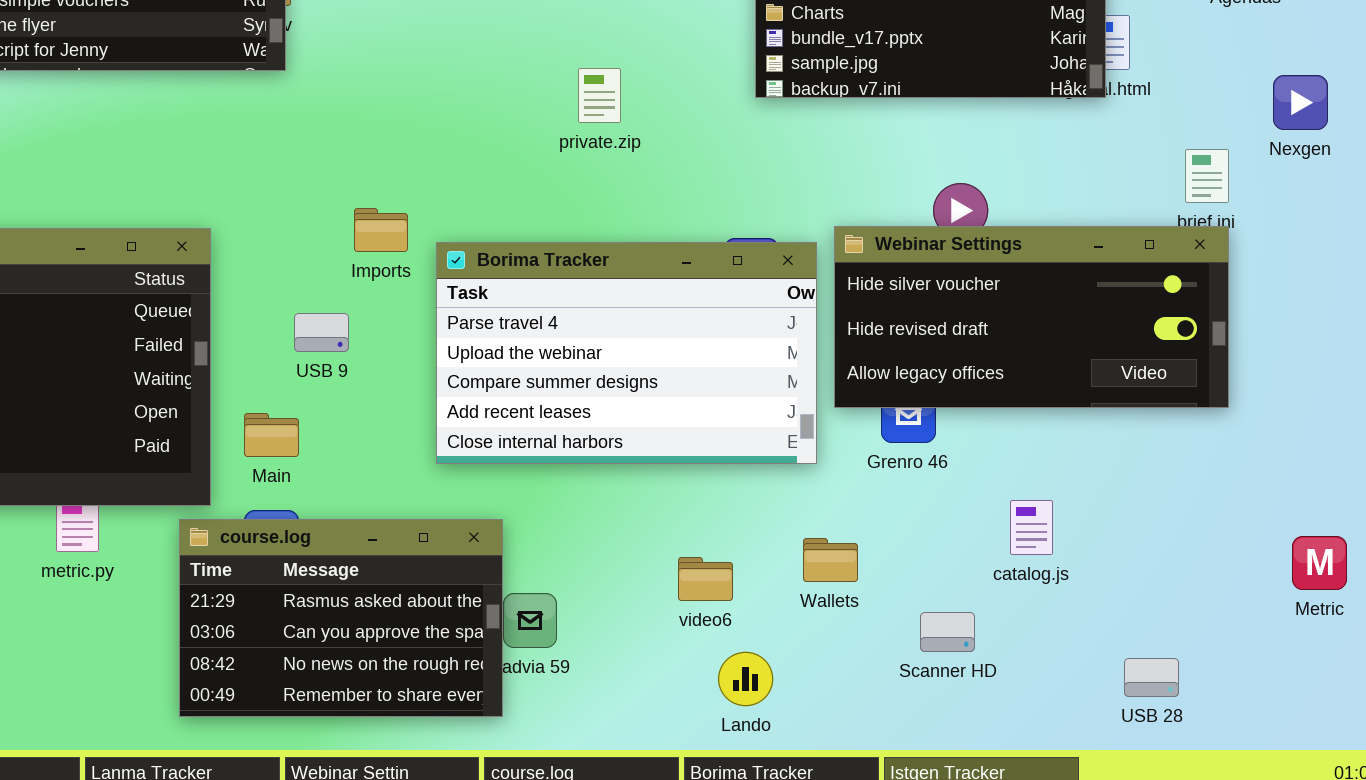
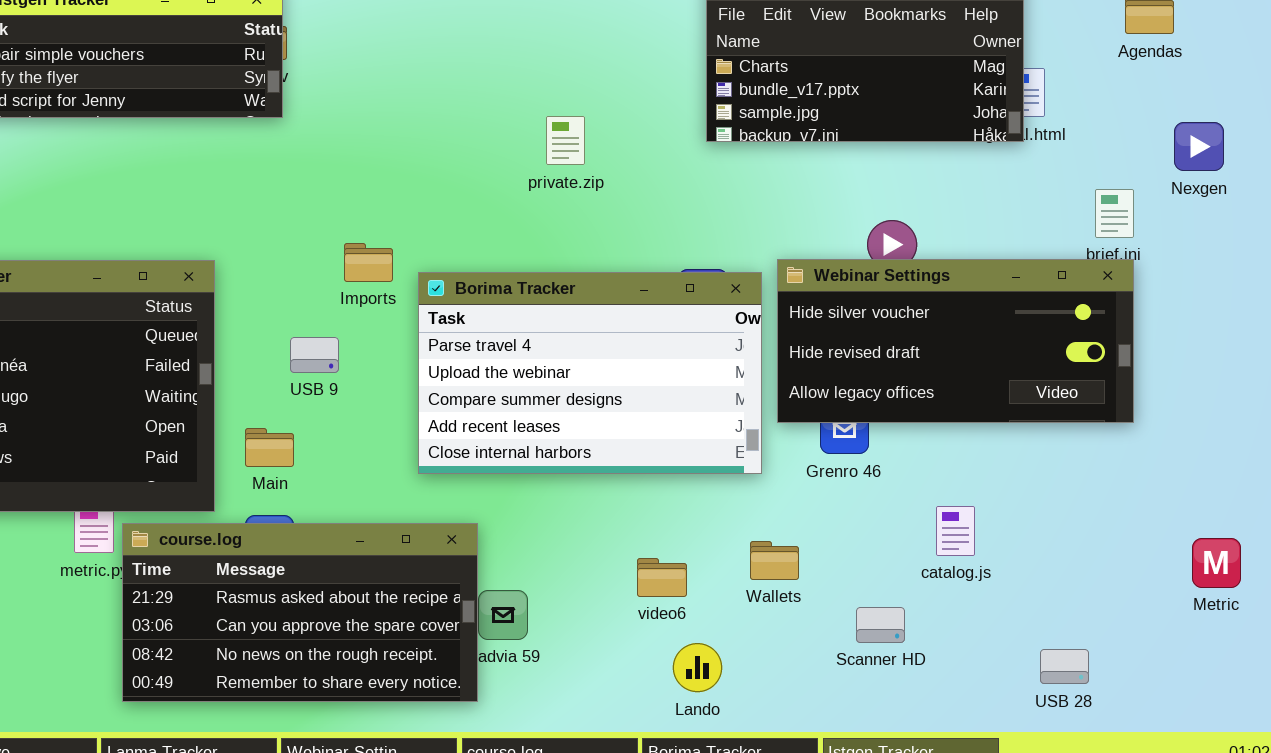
course.log: [179,519,503,717] -> [122,523,478,702], resized

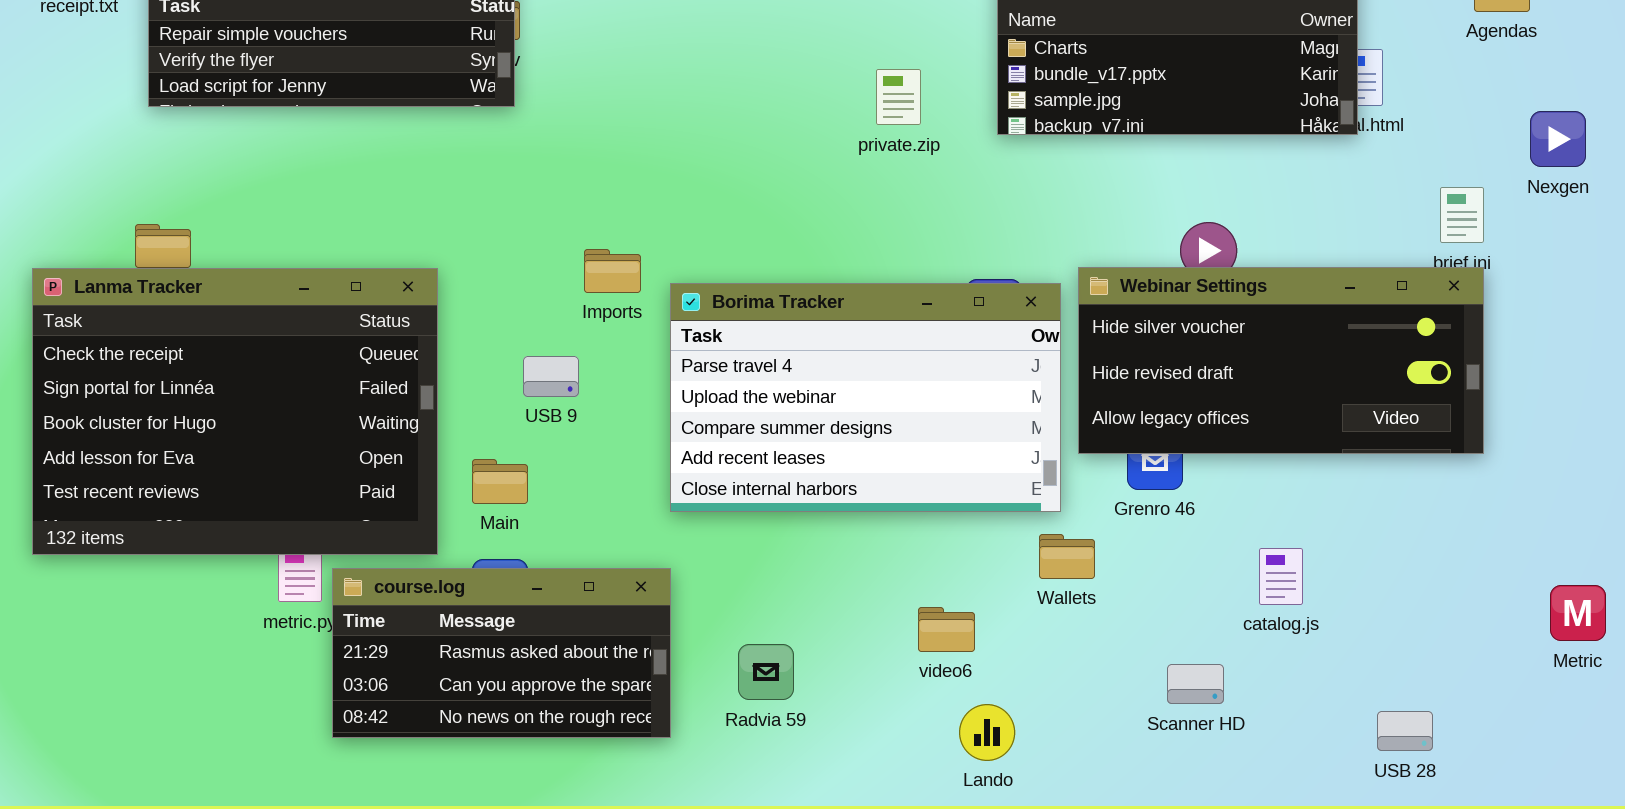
private.zip: [546,116,585,165] -> [876,69,921,125], moved
course.log: [122,523,478,702] -> [332,568,671,738], resized
Wallets: [750,541,799,580] -> [1039,534,1095,579], moved

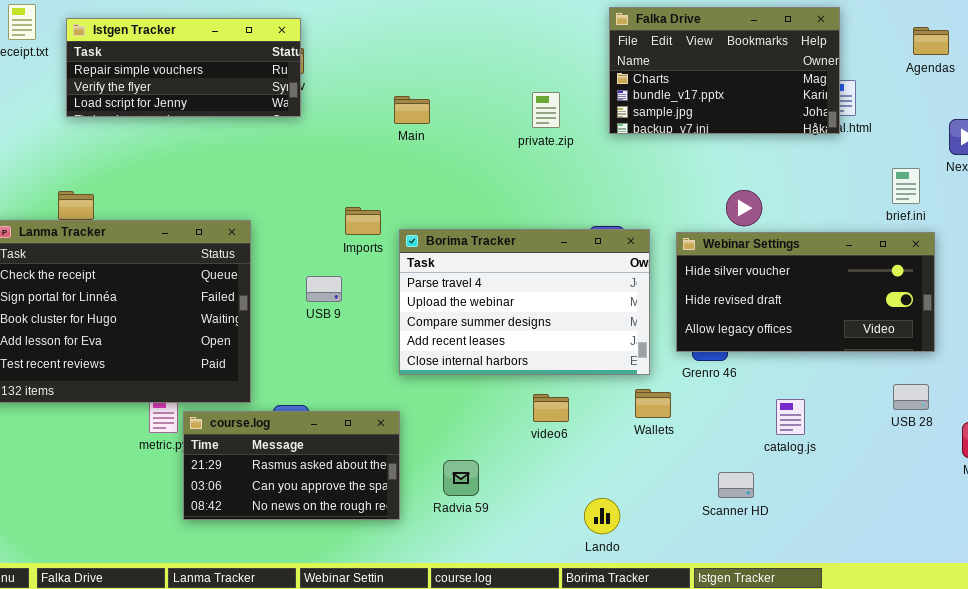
Webinar Settings: [1078,267,1484,454] -> [676,232,935,352], moved
Main: [472,459,528,504] -> [394,96,430,124], moved
video6: [918,607,975,652] -> [533,394,569,422], moved
USB 28: [1377,711,1433,751] -> [893,384,929,410], moved

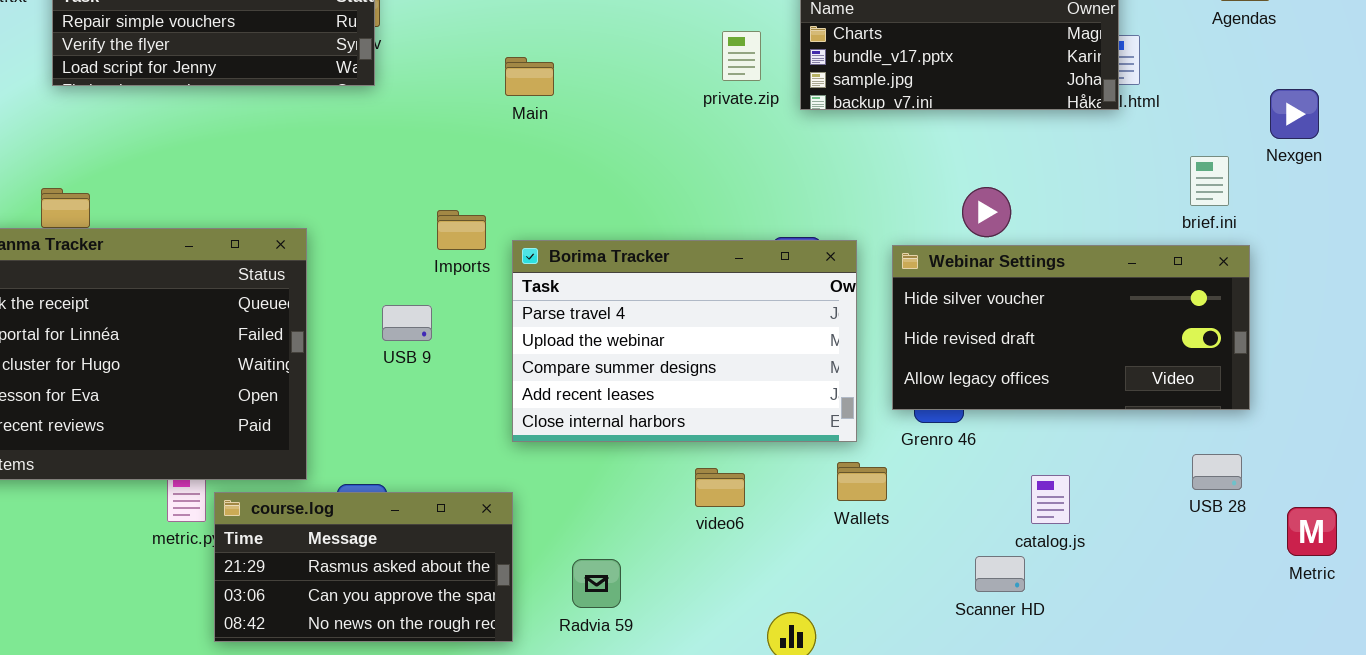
private.zip: [532,92,560,128] -> [722,31,761,81], moved
Scanner HD: [718,472,754,498] -> [975,556,1025,592], moved

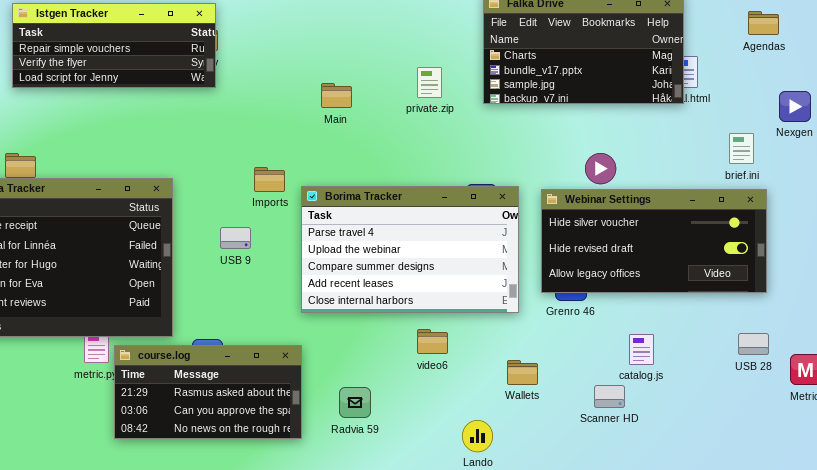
private.zip: [722,31,761,81] -> [417,67,442,98], moved
Main: [505,57,554,96] -> [321,83,352,108], moved
USB 28: [1192,454,1242,490] -> [738,333,769,355], moved
Wallets: [837,462,887,501] -> [507,360,538,385], moved

